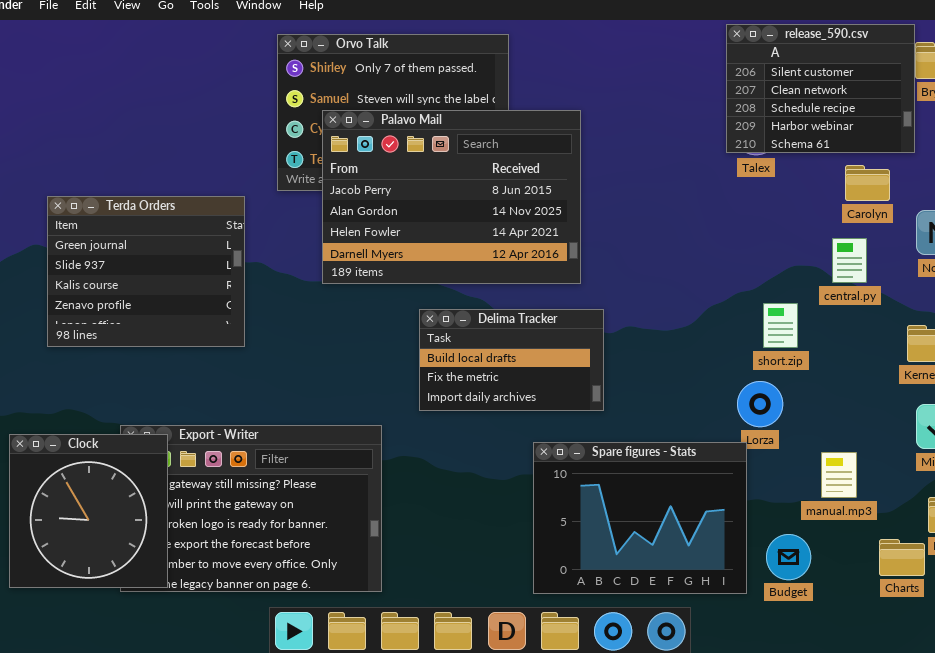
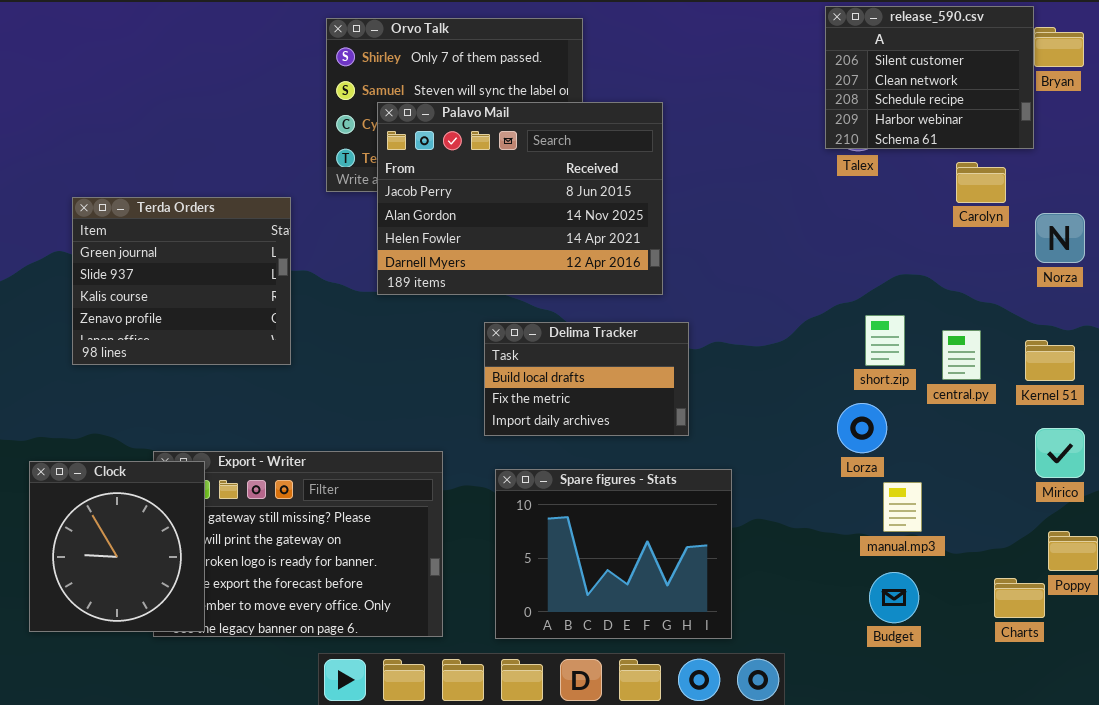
central.py: [832,238,867,283] -> [942,330,981,380], moved
Spare figures - Stats: [533,442,747,594] -> [495,469,732,639], moved
manual.mp3: [821,452,857,498] -> [883,482,922,532], moved

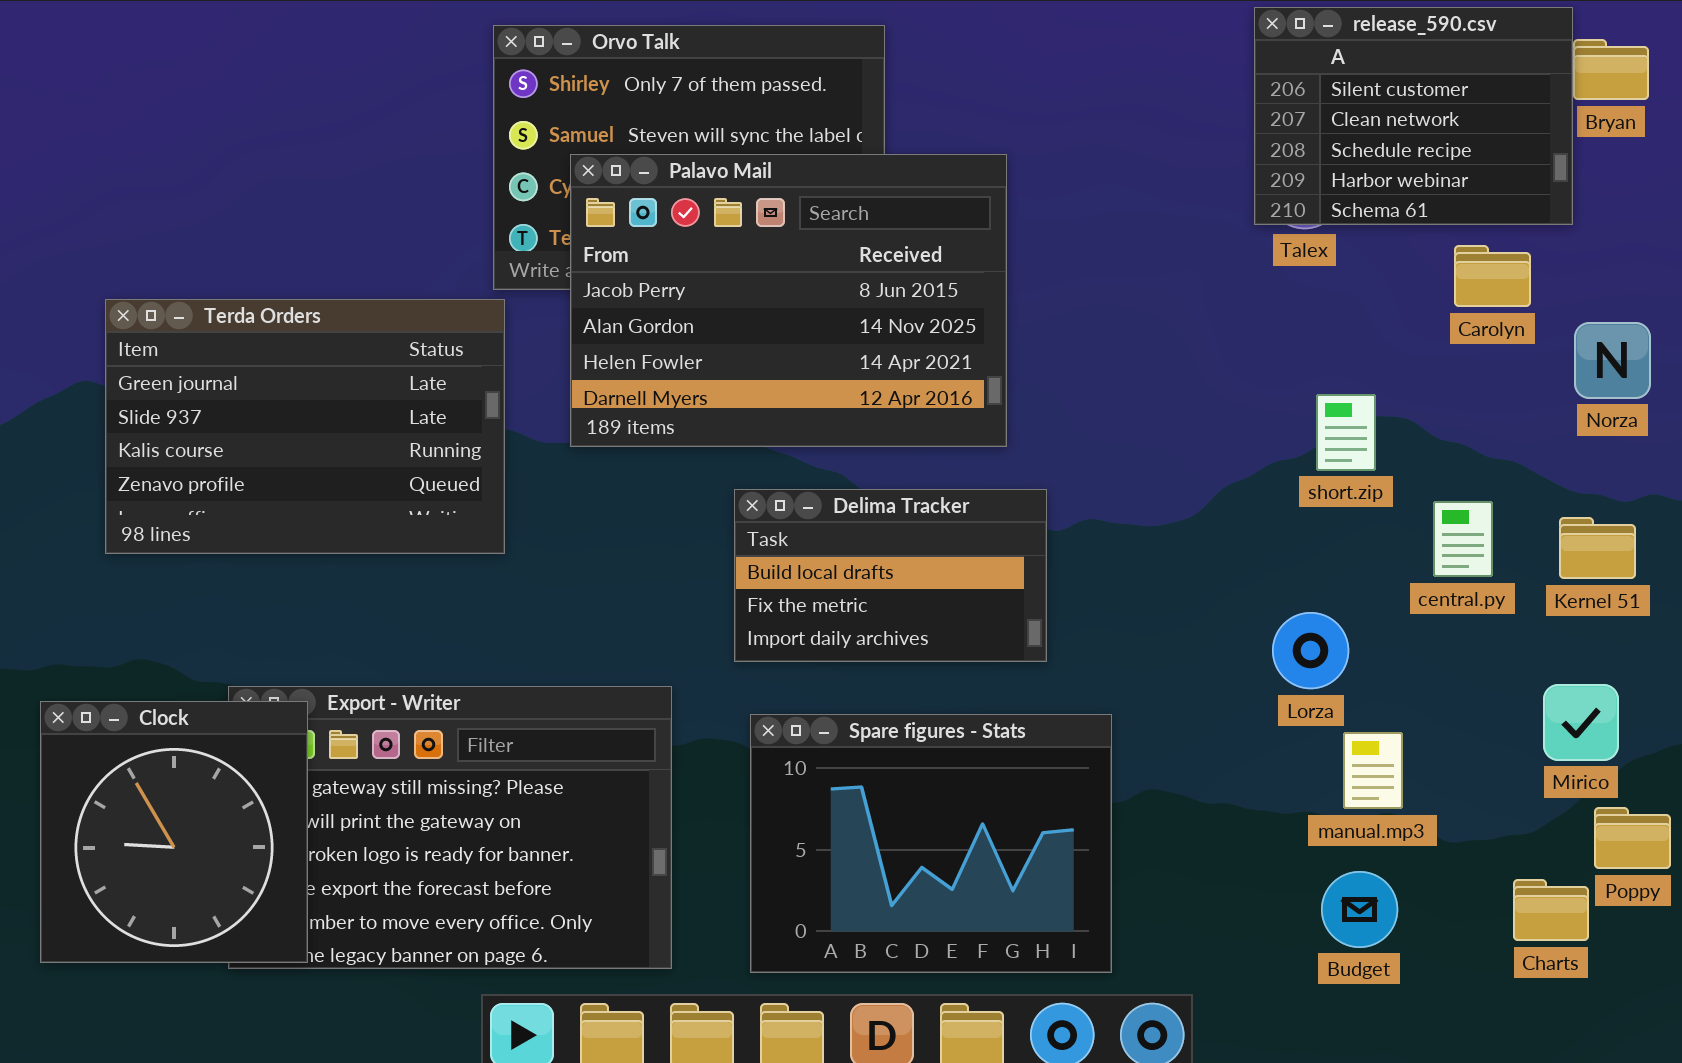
Terda Orders: [72,197,291,365] -> [105,299,505,554], resized
short.zip: [865,315,905,366] -> [1316,394,1376,471], moved
Mirico: [1035,428,1085,478] -> [1543,684,1619,761], moved

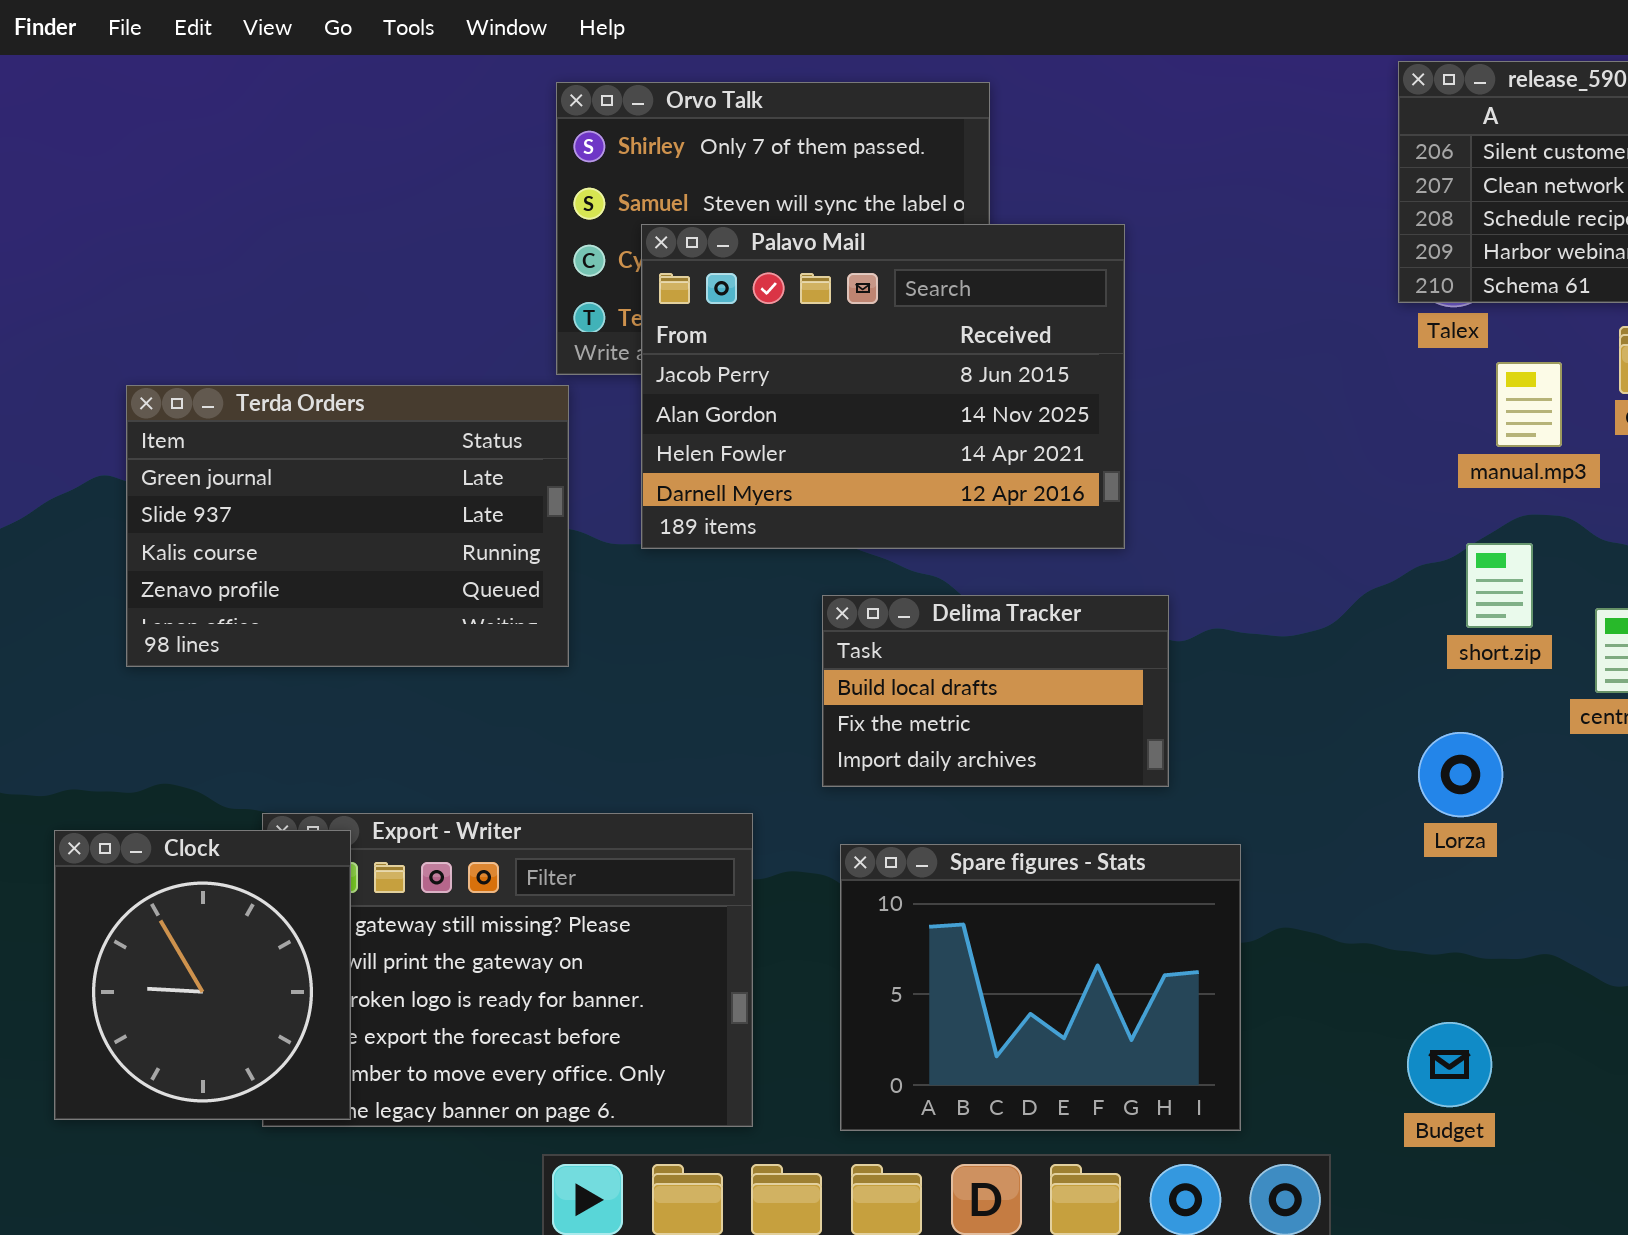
short.zip: [1316,394,1376,471] -> [1466,543,1533,628], moved
manual.mp3: [1343,732,1403,809] -> [1496,362,1562,447], moved
Budget: [1321,871,1398,948] -> [1407,1022,1492,1107], moved

